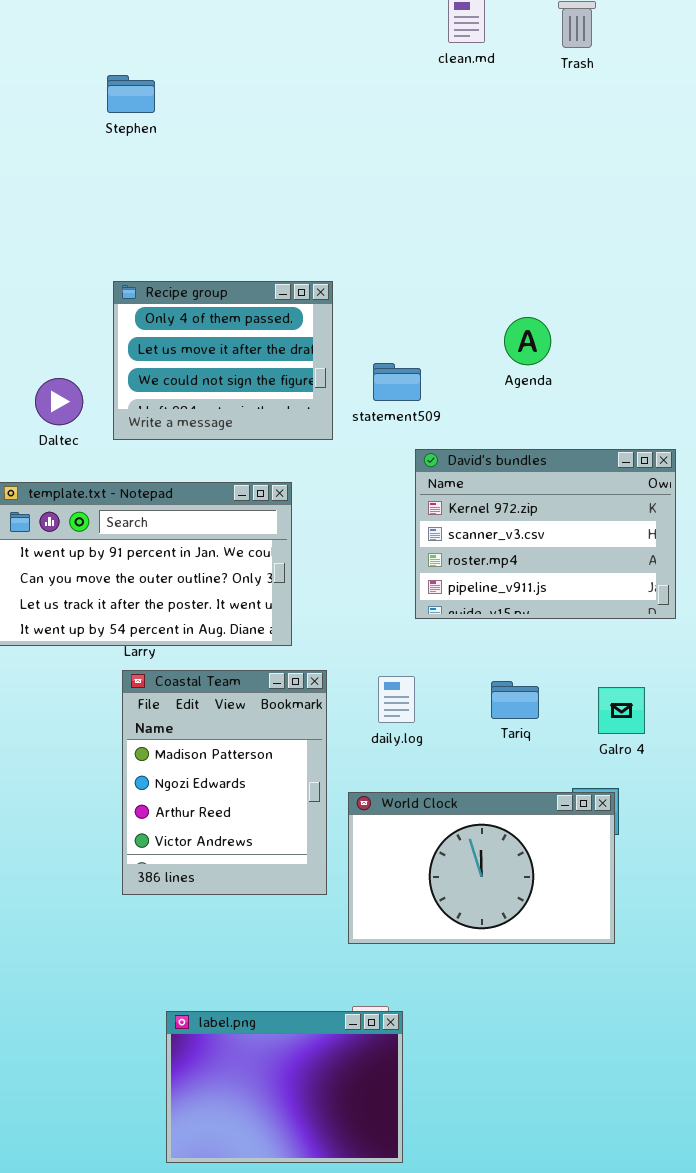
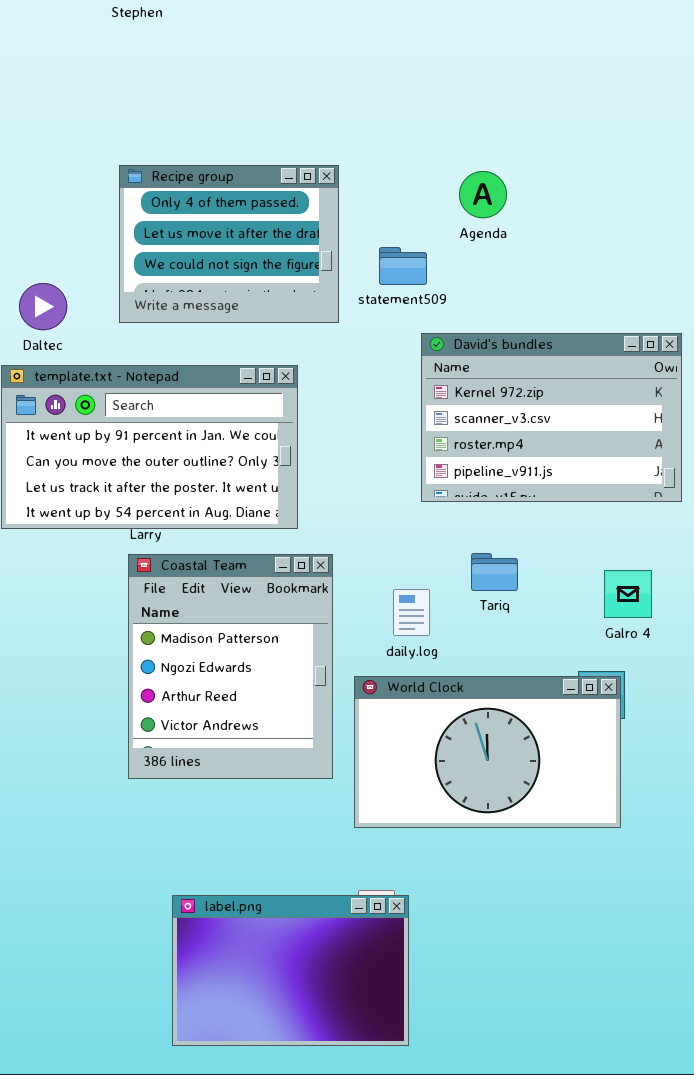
Agenda: [504,317,551,365] -> [459,171,507,218], moved
Daltec: [35,378,83,425] -> [19,283,67,330], moved
daily.log: [378,676,415,723] -> [393,589,430,636], moved
Tariq: [491,681,539,719] -> [471,553,518,591], moved

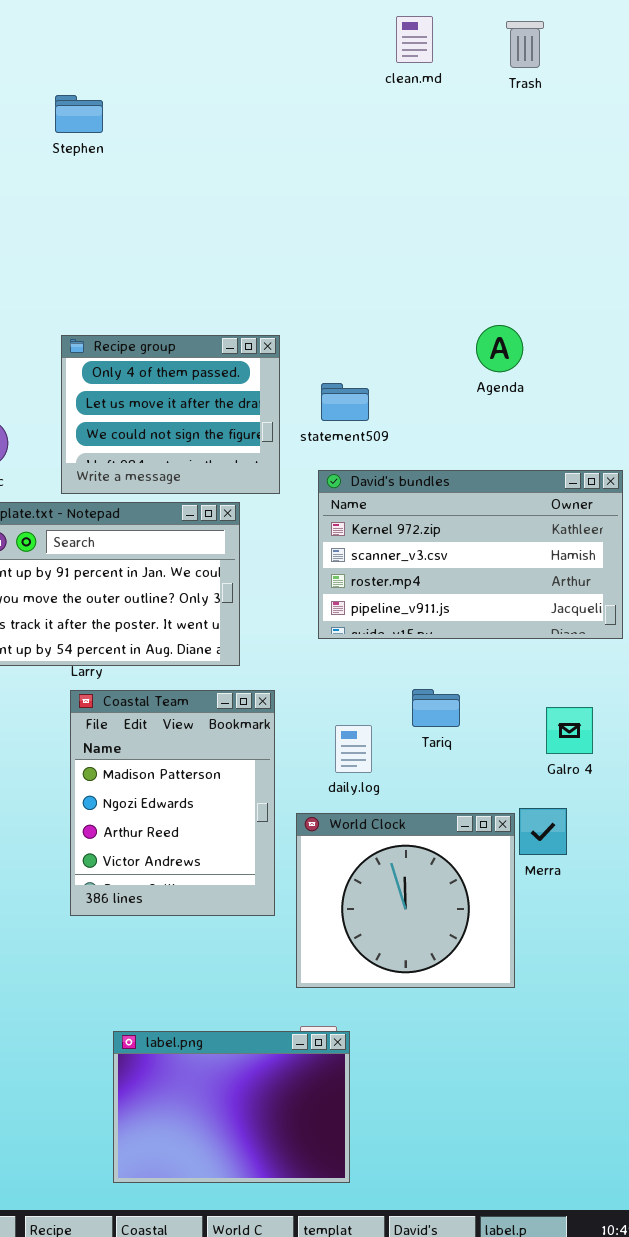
Recipe group: [119,165,339,323] -> [61,335,280,494], moved
Agenda: [459,171,507,218] -> [476,325,523,372], moved
David's bundles: [421,333,682,502] -> [318,470,623,639], resized
World Clock: [354,676,621,828] -> [296,813,515,988], resized

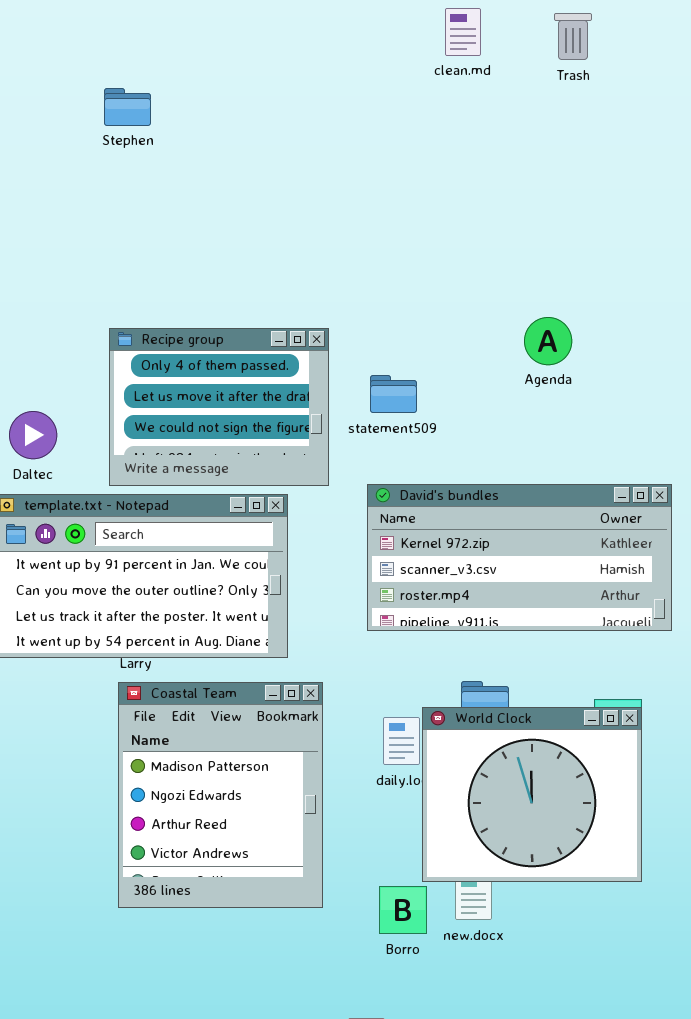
David's bundles: [318,470,623,639] -> [367,484,672,631], resized
World Clock: [296,813,515,988] -> [422,707,642,882], moved

